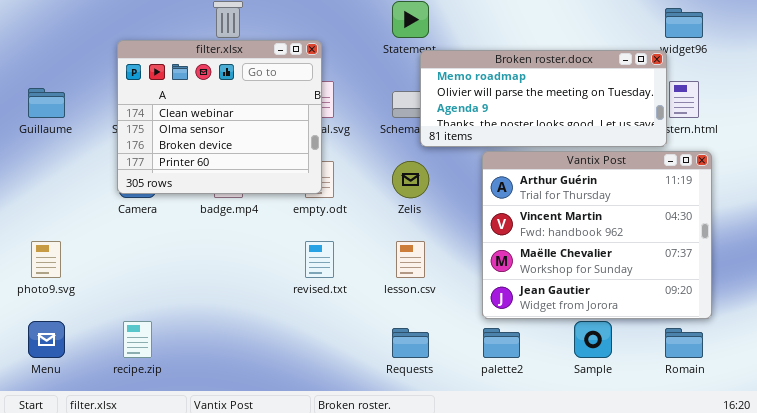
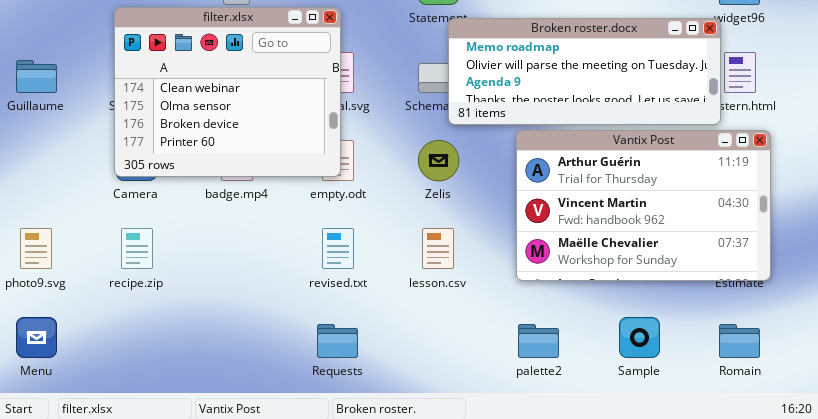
Vantix Post: [482,151,712,319] -> [516,130,771,281], resized
recipe.zip: [123,321,152,358] -> [121,228,153,269], moved
Requests: [392,328,429,358] -> [317,324,358,358], moved

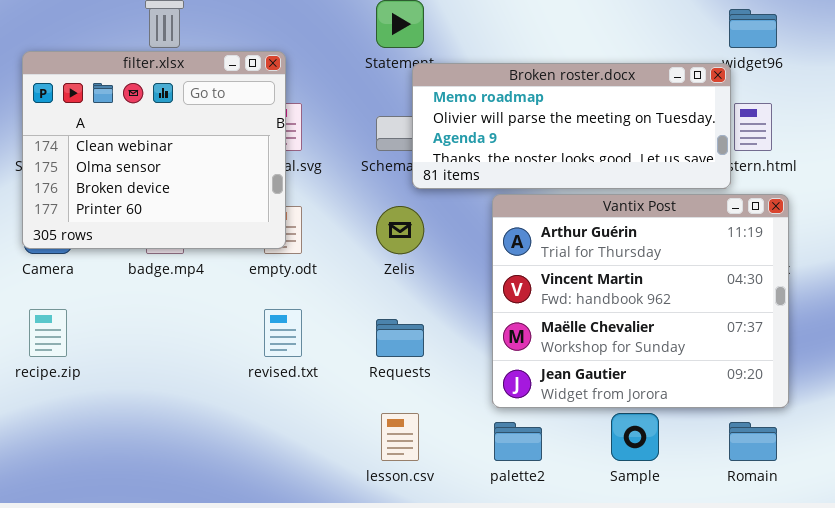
Vantix Post: [516,130,771,281] -> [492,194,789,408], resized
lesson.csv: [422,228,454,269] -> [381,413,419,461], moved
Requests: [317,324,358,358] -> [376,319,424,357], moved

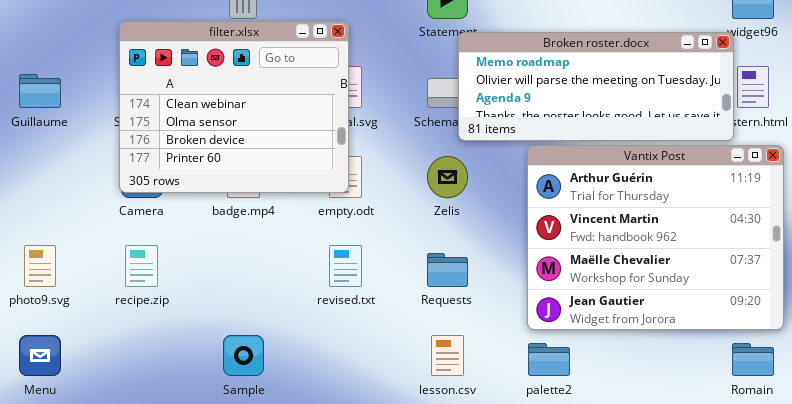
Sample: [611,413,659,461] -> [223,335,264,376], moved

